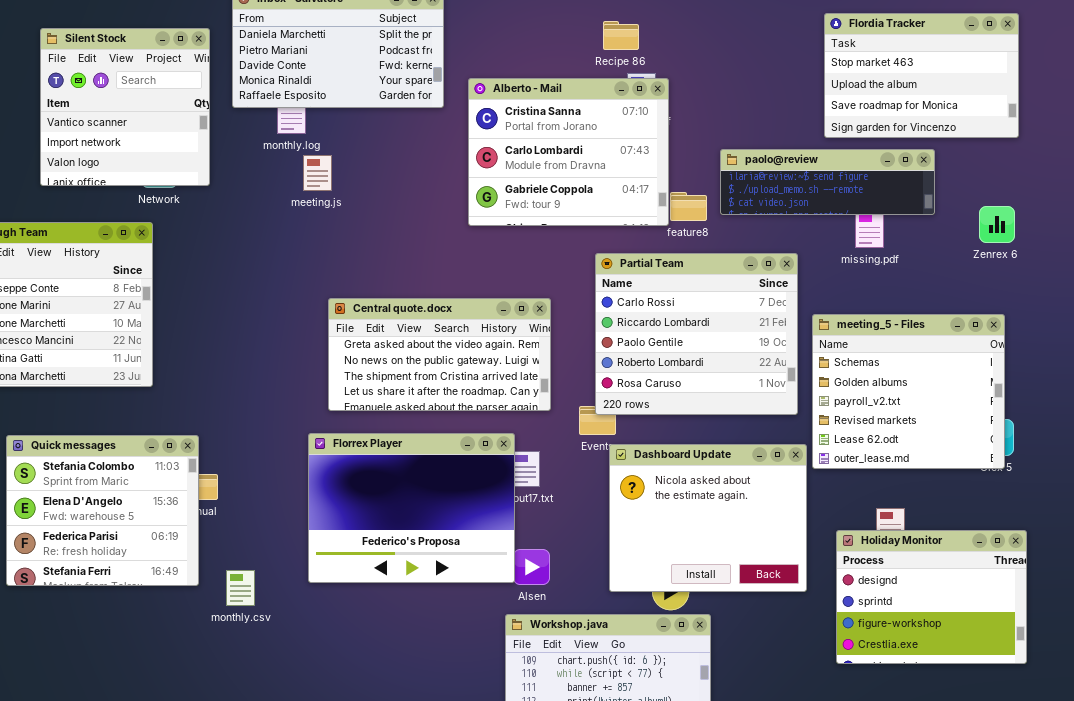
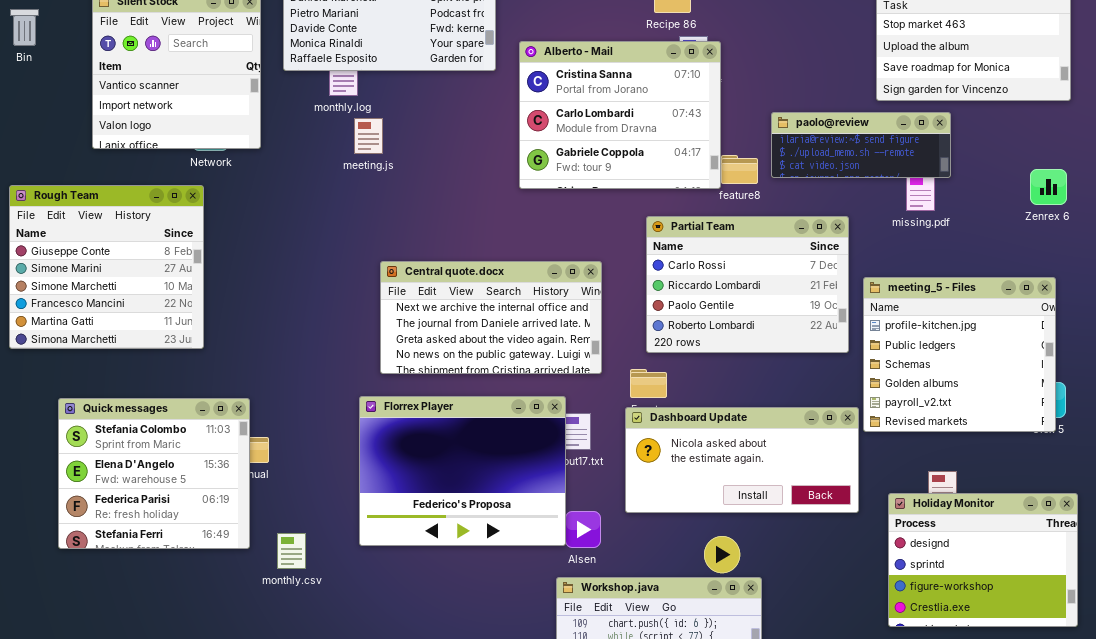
paolo@review: [720,149,935,215] -> [771,112,951,178], resized
Partial Team: [595,253,798,415] -> [646,216,849,353], resized
Central quote.docx: [328,298,551,411] -> [380,261,602,374], scrolled up 2 rows
meeting_5 - Files: [812,314,1005,469] -> [863,277,1056,432], scrolled up 2 rows
Dashboard Update: [609,444,807,592] -> [625,407,859,513], resized

